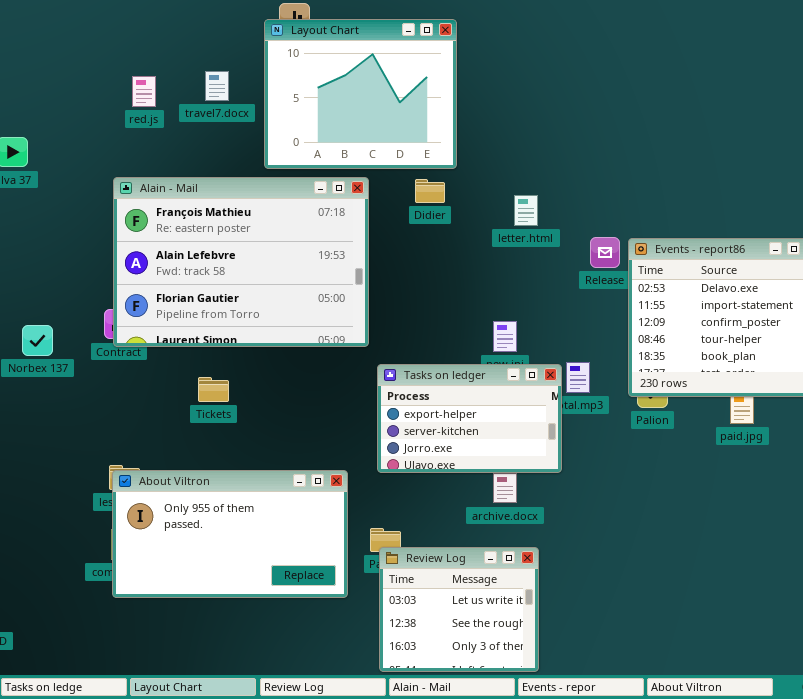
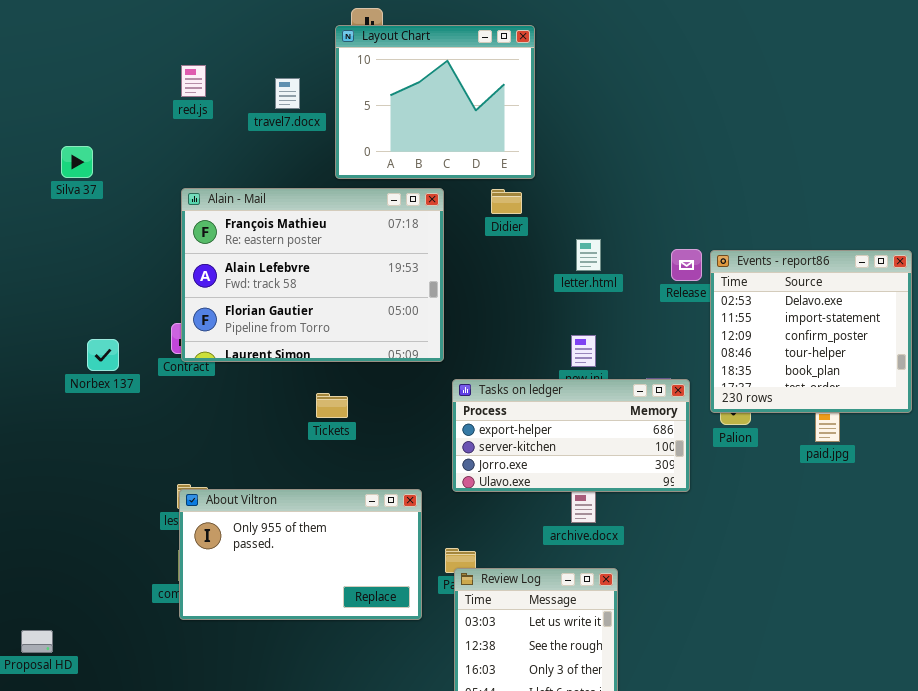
red.js: [132,76,156,107] -> [181,65,206,97], moved
letter.html: [514,195,538,226] -> [576,239,601,271], moved
Tasks on ledger: [377,364,562,473] -> [452,379,690,492], resized
Tickets: [198,377,229,402] -> [316,393,348,418], moved

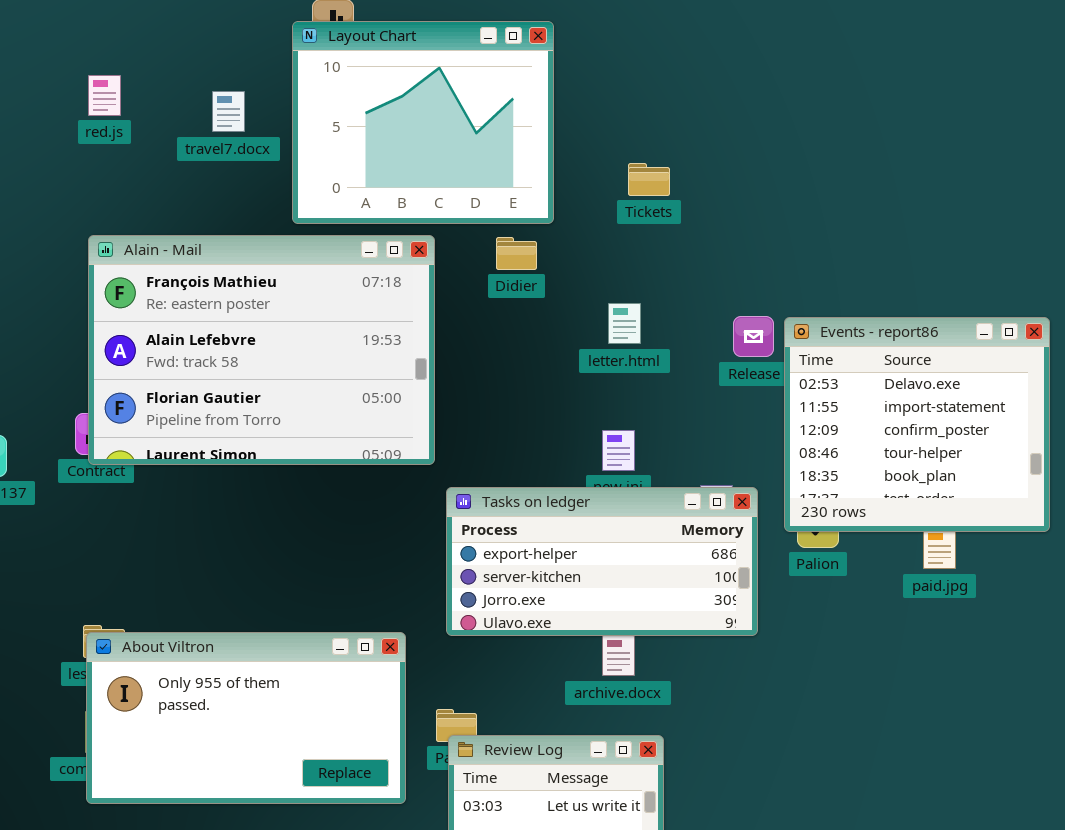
Tickets: [316,393,348,418] -> [628,163,670,196], moved

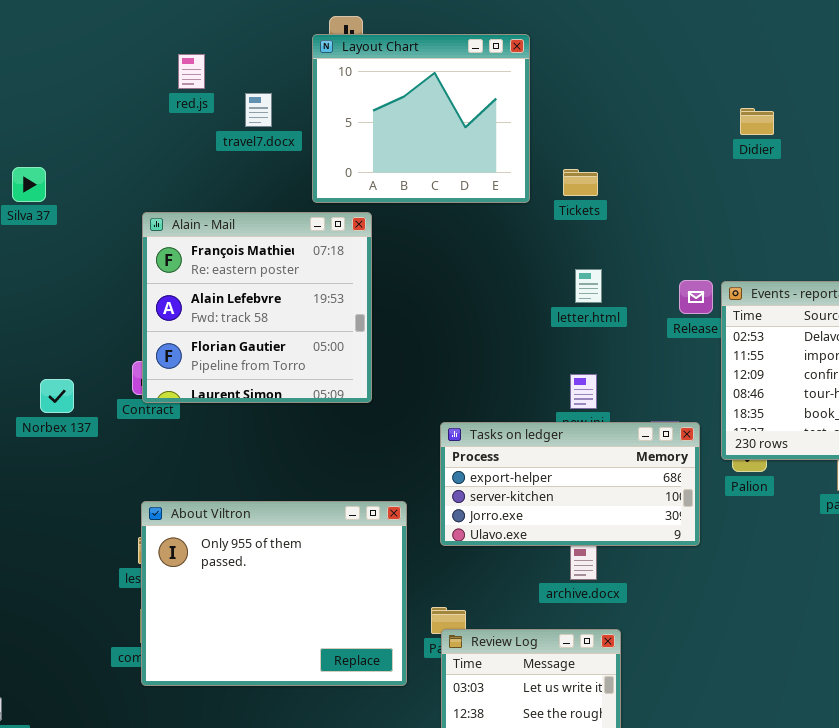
red.js: [88,75,121,116] -> [178,54,205,89], moved
Tickets: [628,163,670,196] -> [563,169,598,196], moved
Alain - Mail: [88,235,435,465] -> [142,212,372,403], resized
Didier: [496,237,537,270] -> [740,108,774,135], moved
About Viltron: [86,632,406,804] -> [141,501,407,686], resized

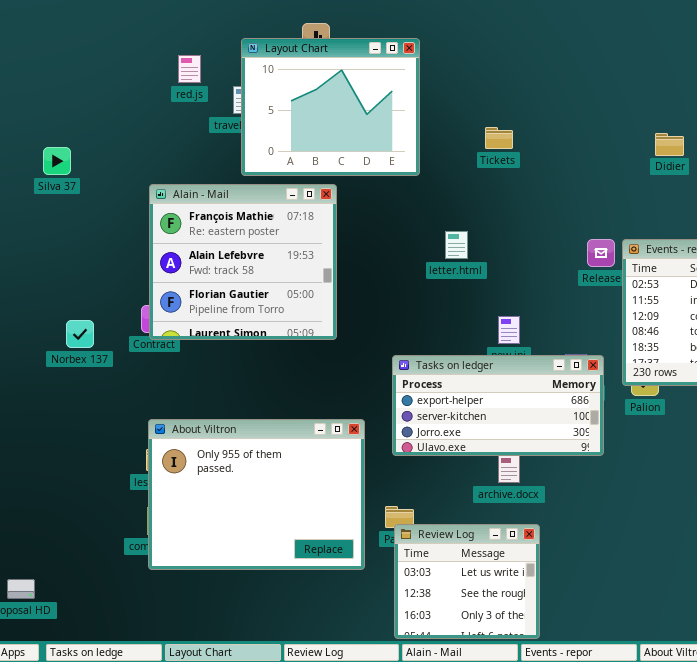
Layout Chart: [312,34,530,203] -> [241,38,420,176], moved
Didier: [740,108,774,135] -> [655,133,684,156], moved
Tickets: [563,169,598,196] -> [485,127,513,149], moved
letter.html: [575,269,602,303] -> [445,231,468,259], moved

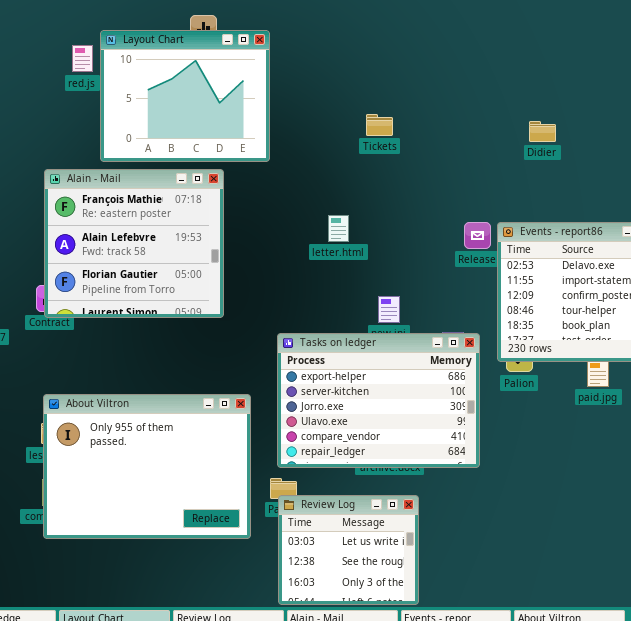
Layout Chart: [241,38,420,176] -> [100,30,270,162], moved
Tasks on ledger: [392,355,604,456] -> [277,333,480,468], resized

